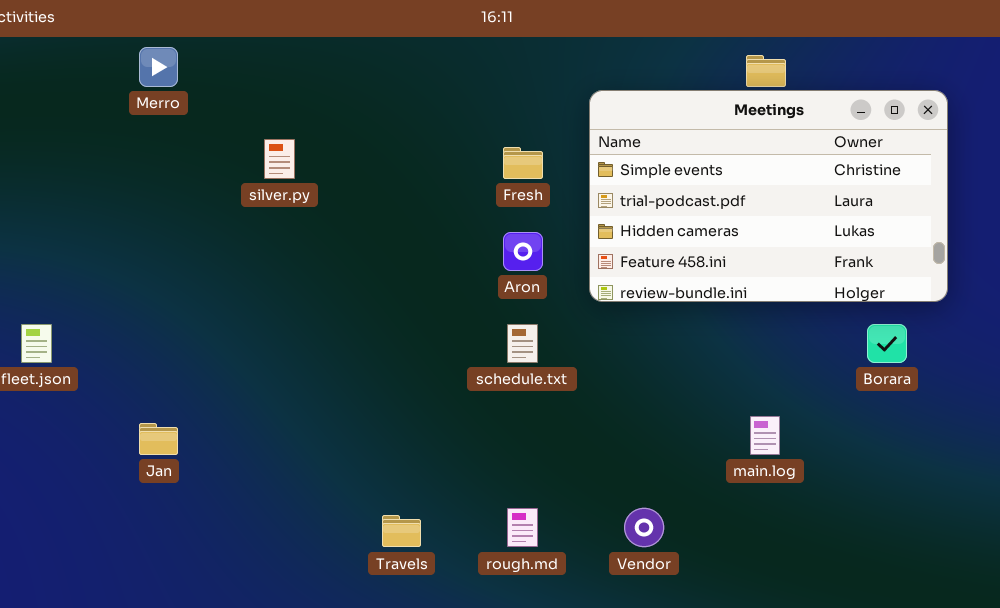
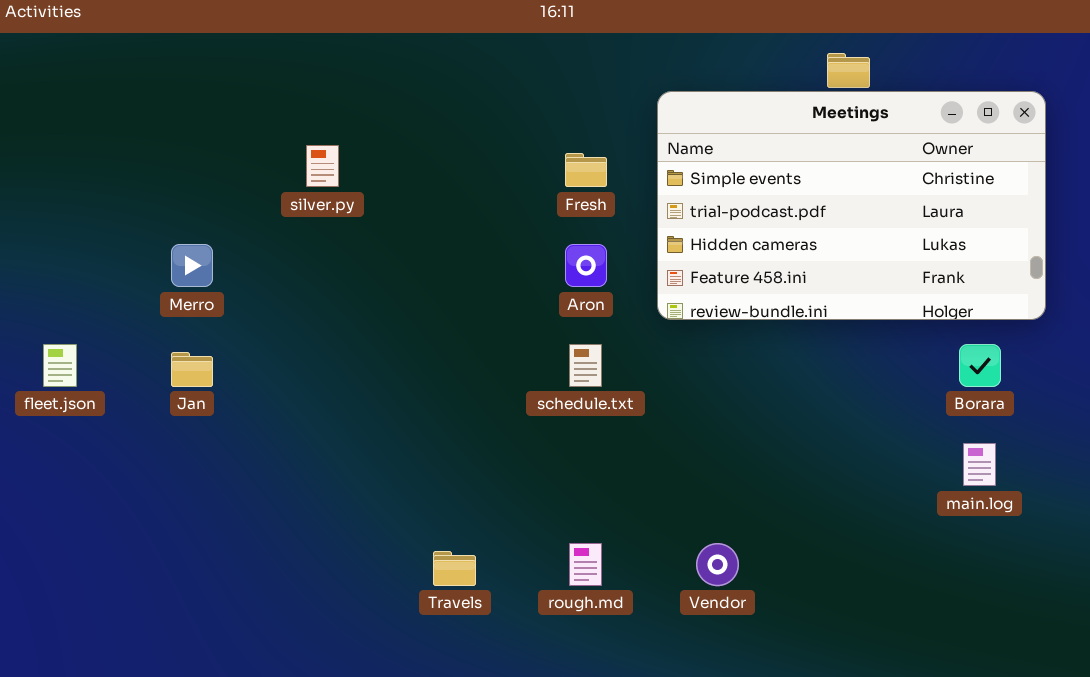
Merro: [139,47,178,87] -> [171,244,213,287], moved
main.log: [750,416,780,455] -> [963,443,996,486], moved
Jan: [139,423,178,455] -> [171,352,213,387], moved

